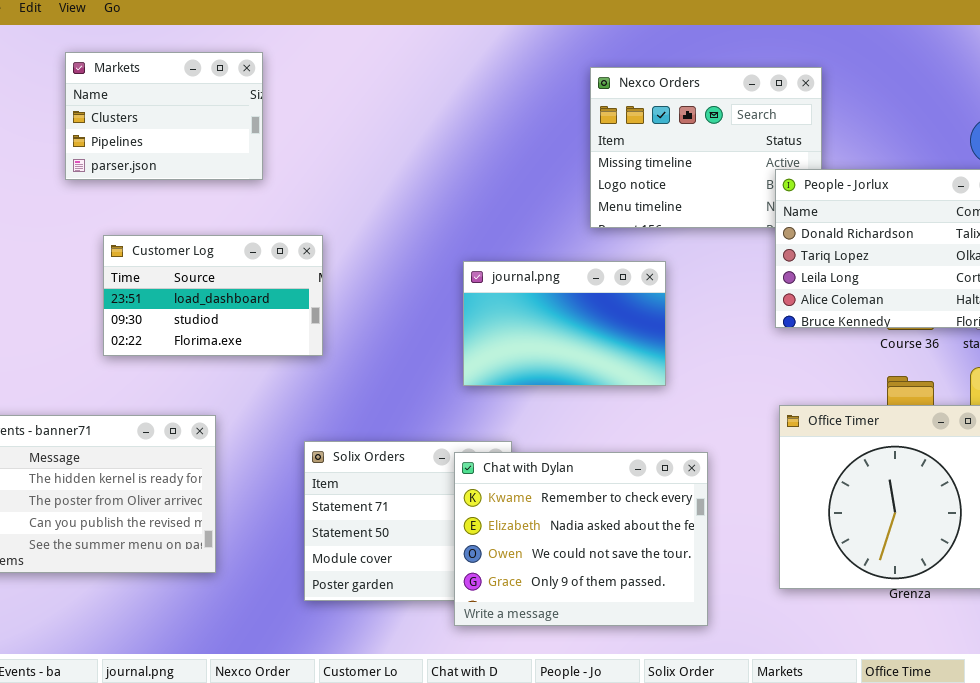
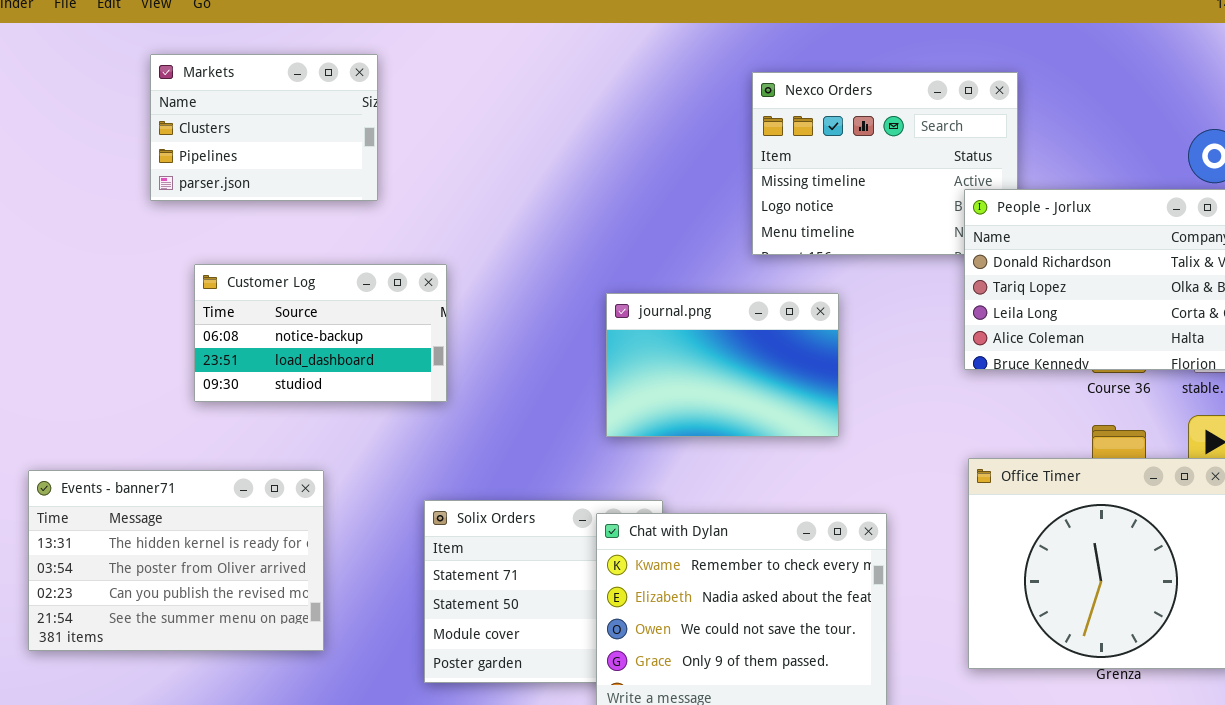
Customer Log: [103,235,323,356] -> [194,264,447,402], scrolled up 1 row

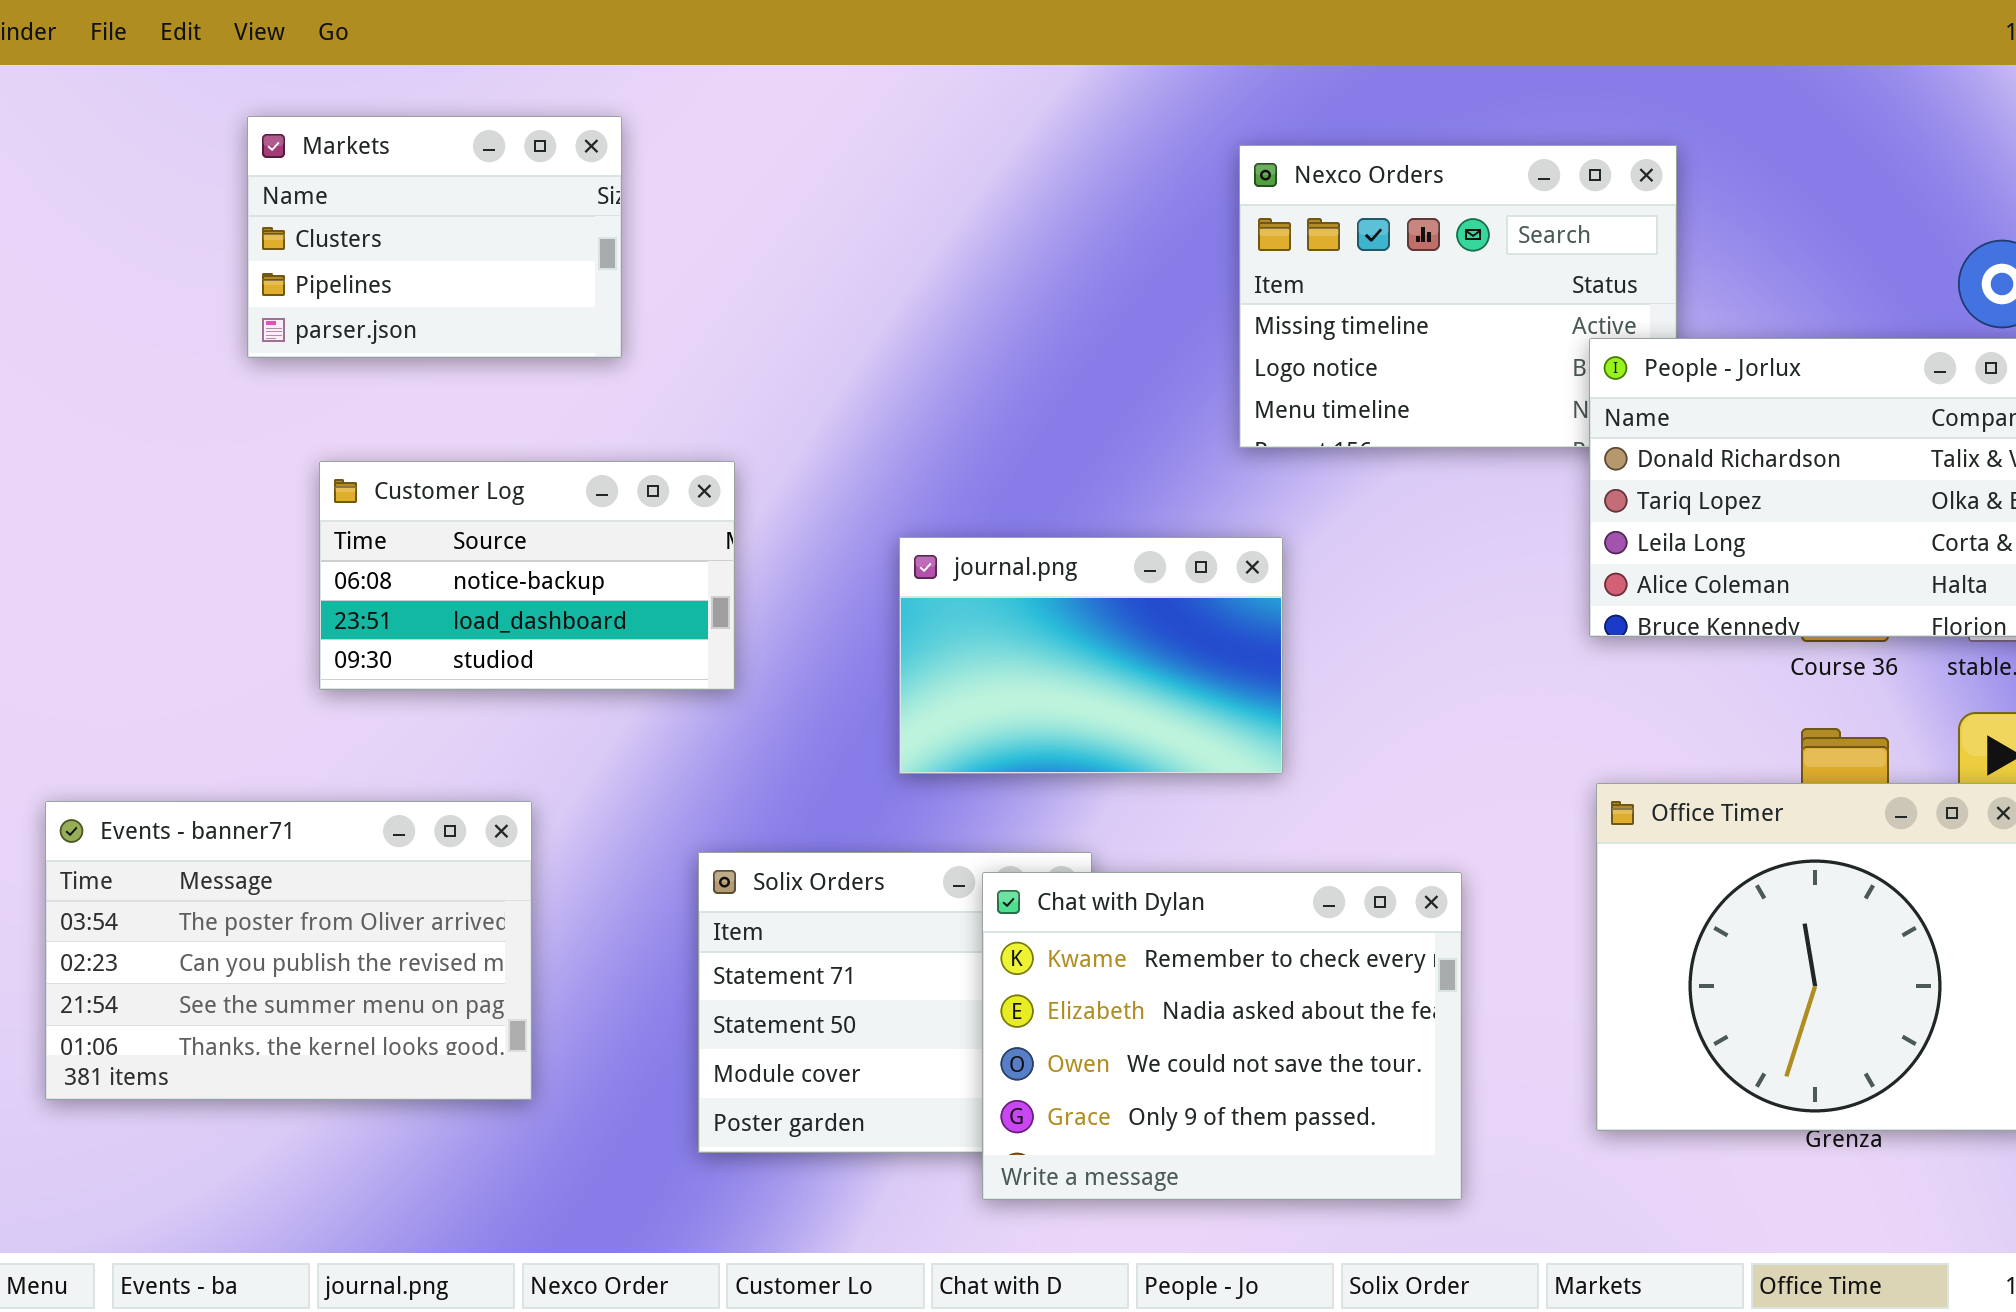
journal.png: [606,293,839,437] -> [899,537,1283,774], moved
Events - banner71: [28,470,324,651] -> [45,801,532,1100], scrolled down 1 row

